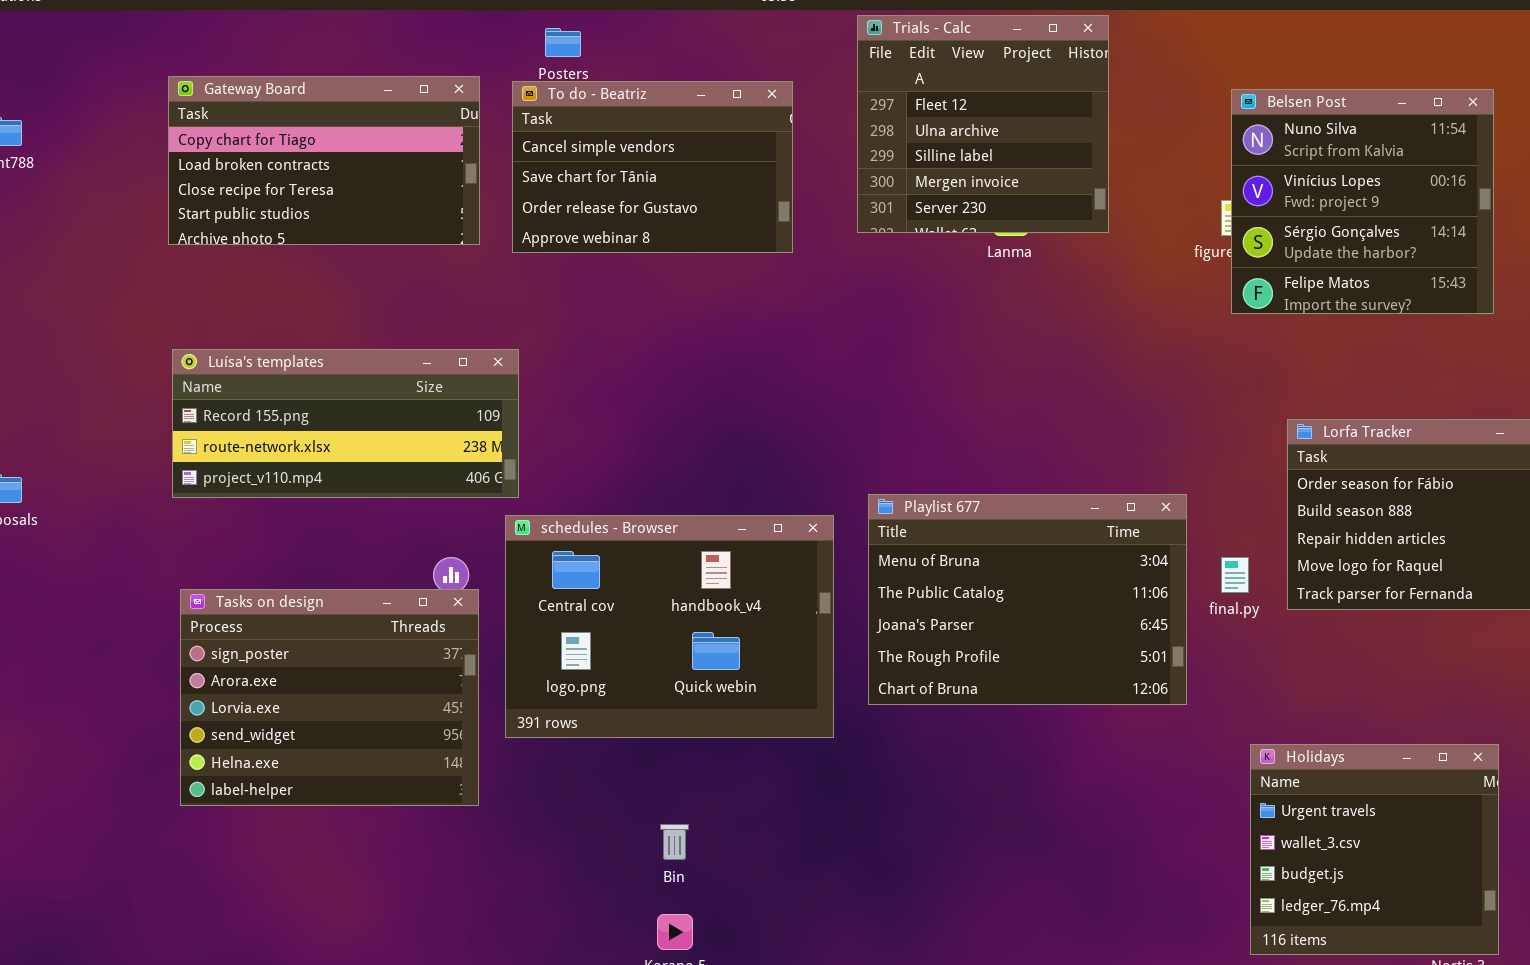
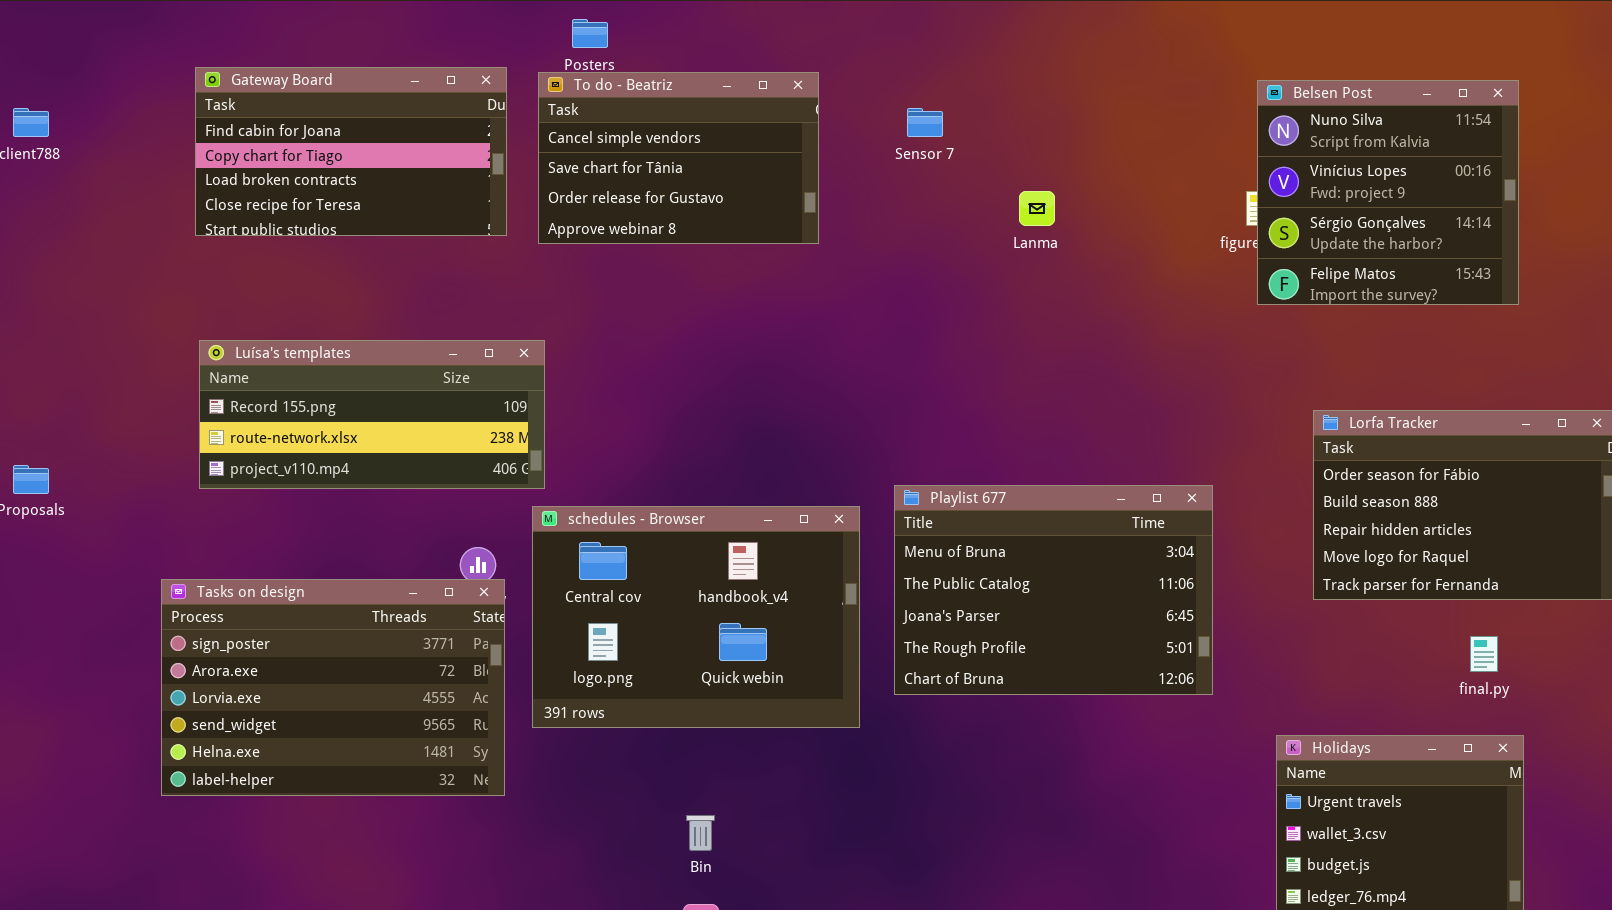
Trials - Calc: [857,15,1109,233] -> none, closed
Gateway Board: [168,76,480,245] -> [195,67,507,236], scrolled up 1 row
final.py: [1221,557,1249,593] -> [1470,636,1498,672], moved
Tasks on design: [180,589,479,806] -> [161,579,505,796], resized

